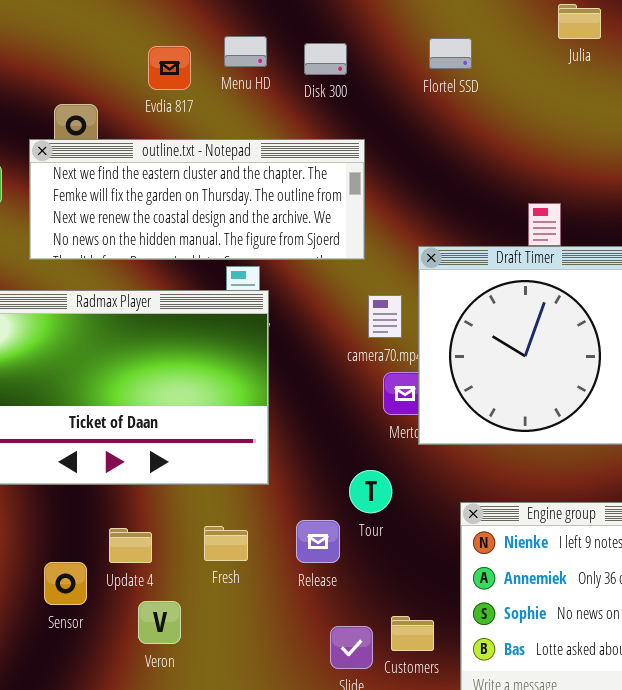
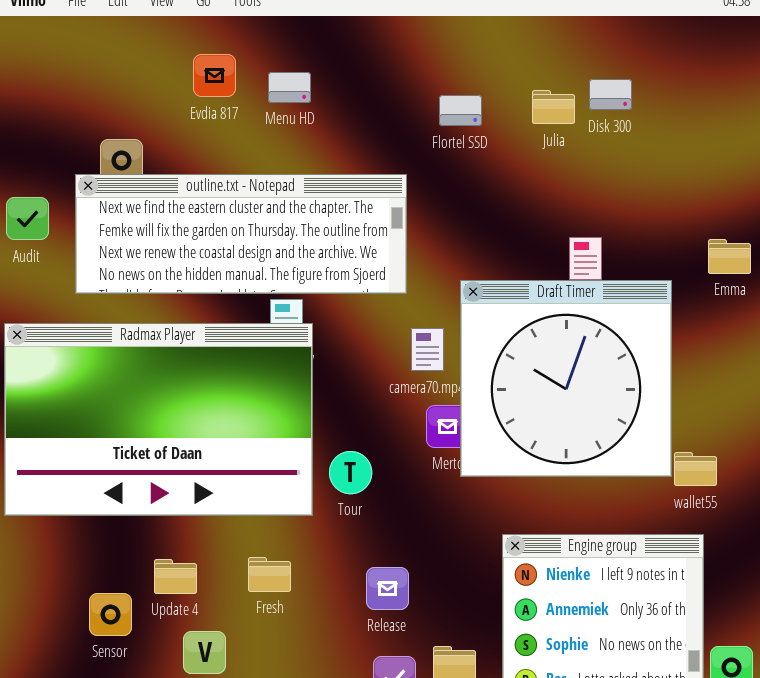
Julia: [558,4,601,39] -> [532,90,575,124], moved
Flortel SSD: [429,38,472,69] -> [439,95,482,126], moved
Disk 300: [304,43,347,75] -> [589,79,632,110], moved
Evdia 817: [148,46,191,90] -> [193,54,236,97], moved
Tour: [349,470,392,513] -> [329,451,372,494], moved
Release: [296,520,340,563] -> [366,567,409,610], moved

